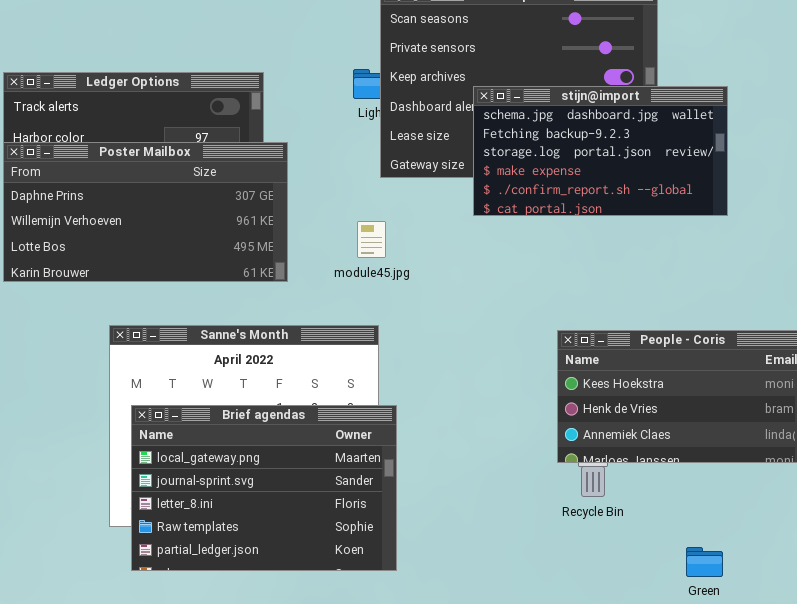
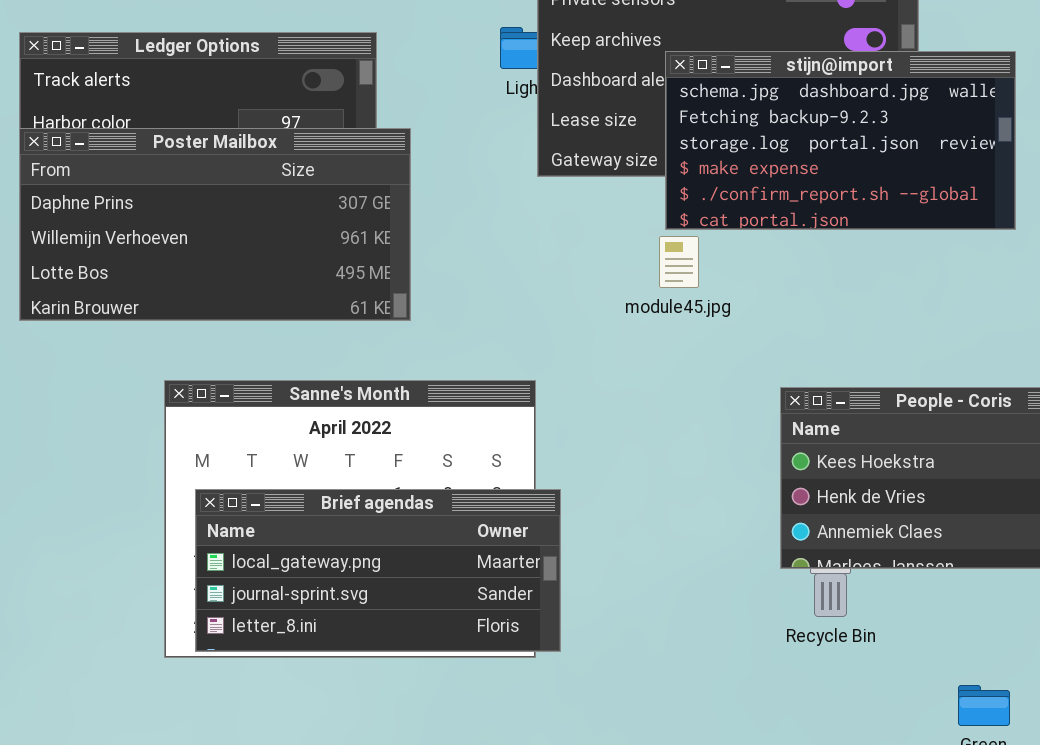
module45.jpg: [357,221,386,258] -> [659,236,699,288], moved
Brief agendas: [131,405,397,571] -> [195,489,561,652], resized

